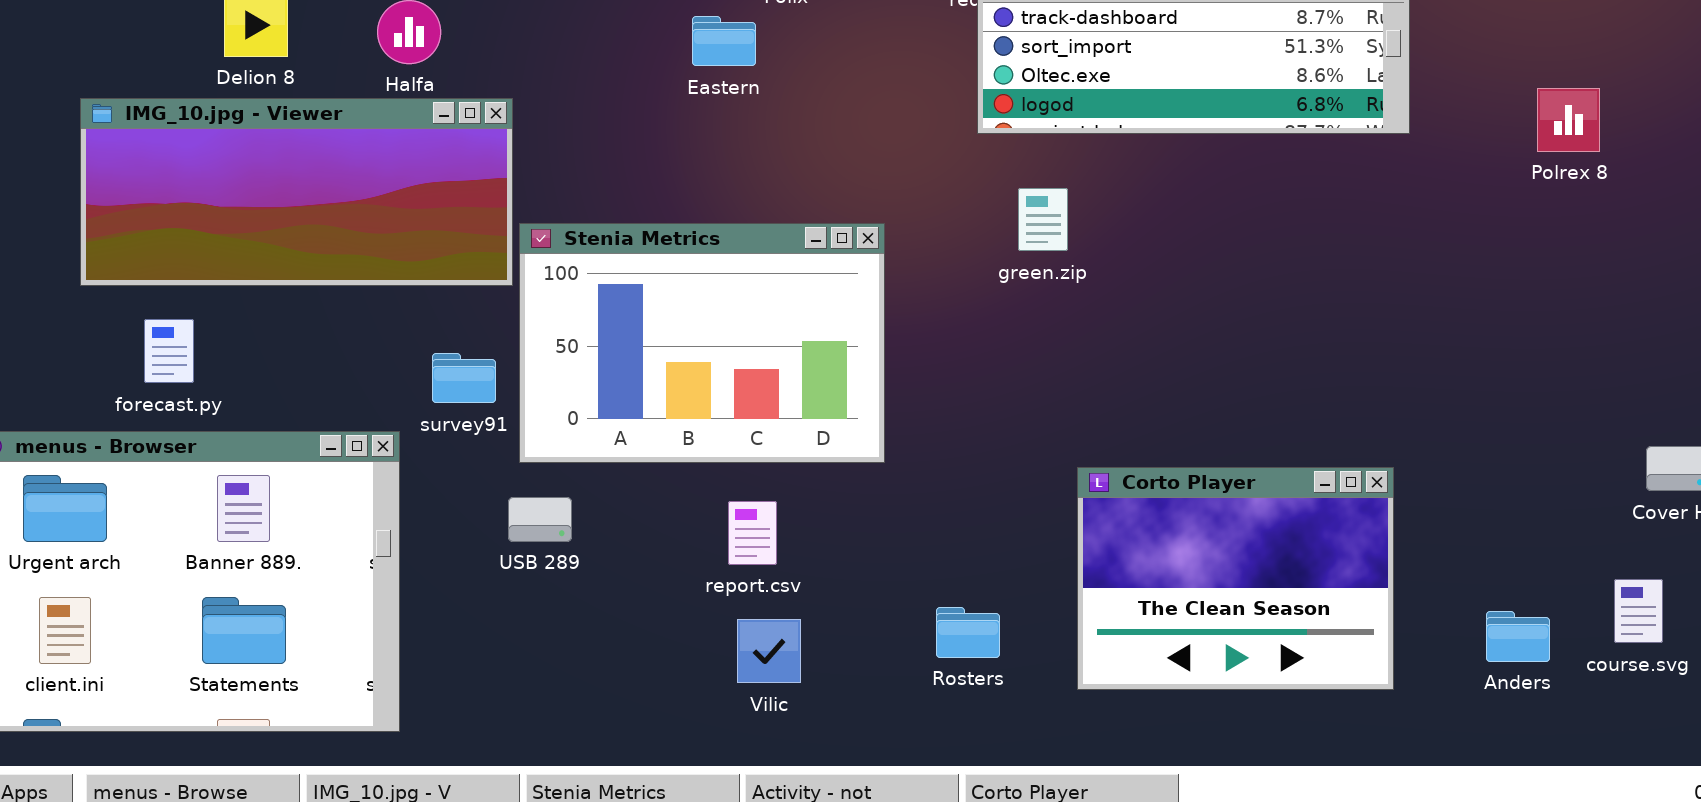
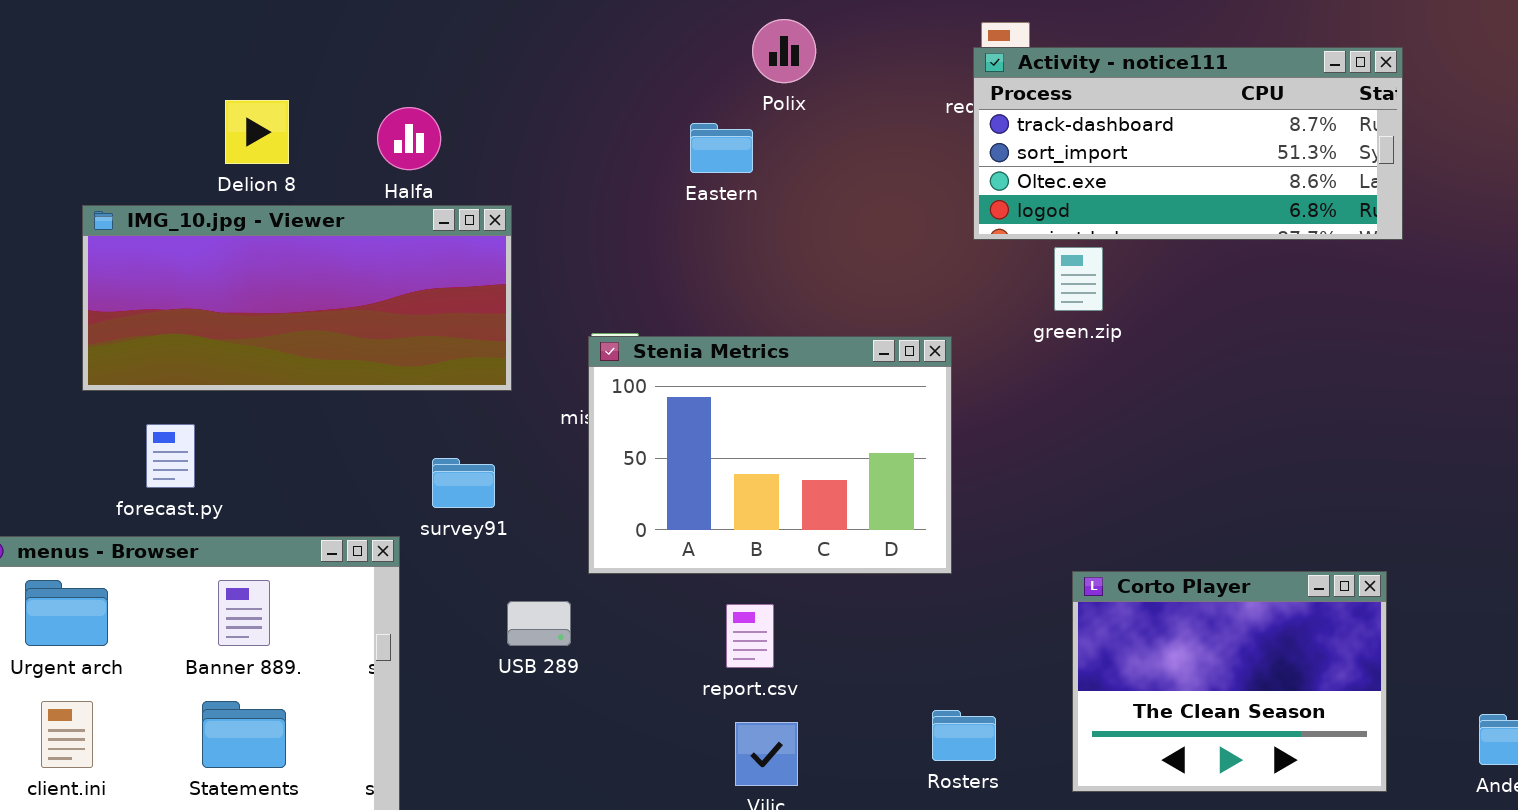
green.zip: [1018,188,1068,251] -> [1054,247,1103,311], moved
Stenia Metrics: [519,223,885,463] -> [588,336,952,574], moved

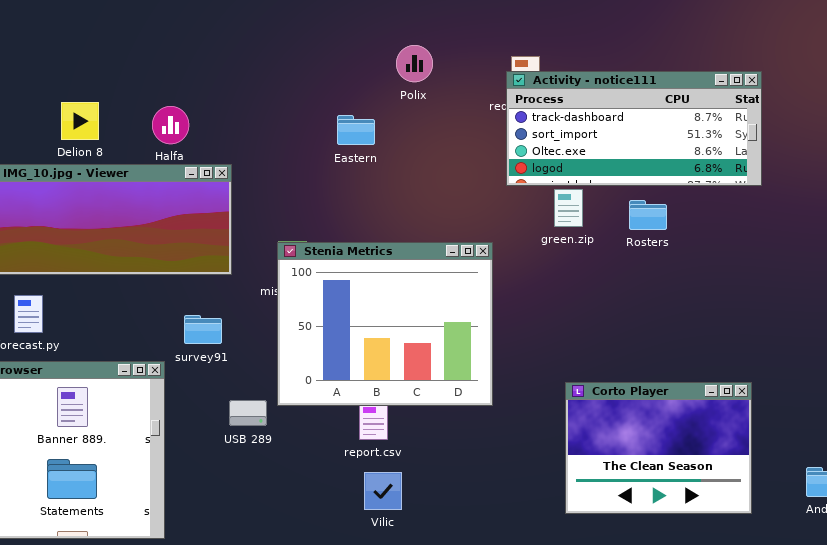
Polix: [752,19,816,83] -> [396,45,433,82], moved
Stenia Metrics: [588,336,952,574] -> [277,242,493,406], resized
Rosters: [932,710,996,761] -> [629,200,667,230], moved

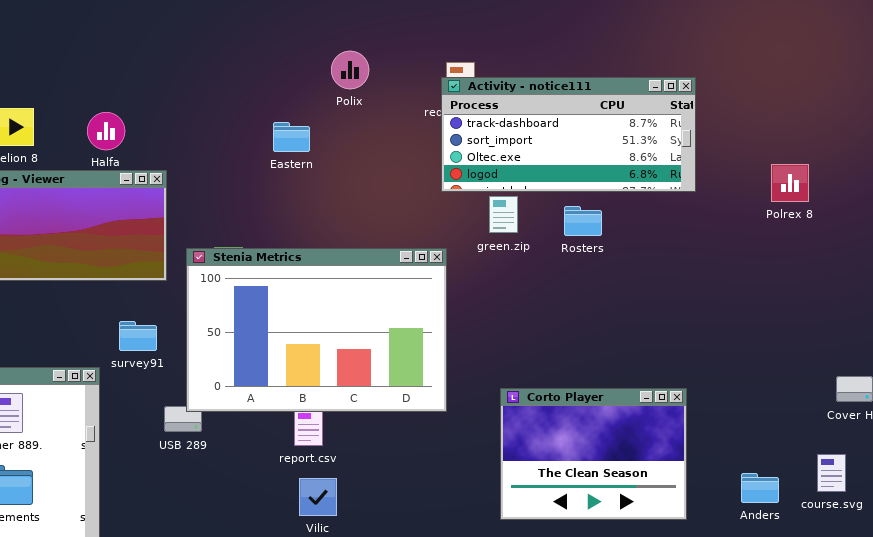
Stenia Metrics: [277,242,493,406] -> [186,248,447,412], moved, resized

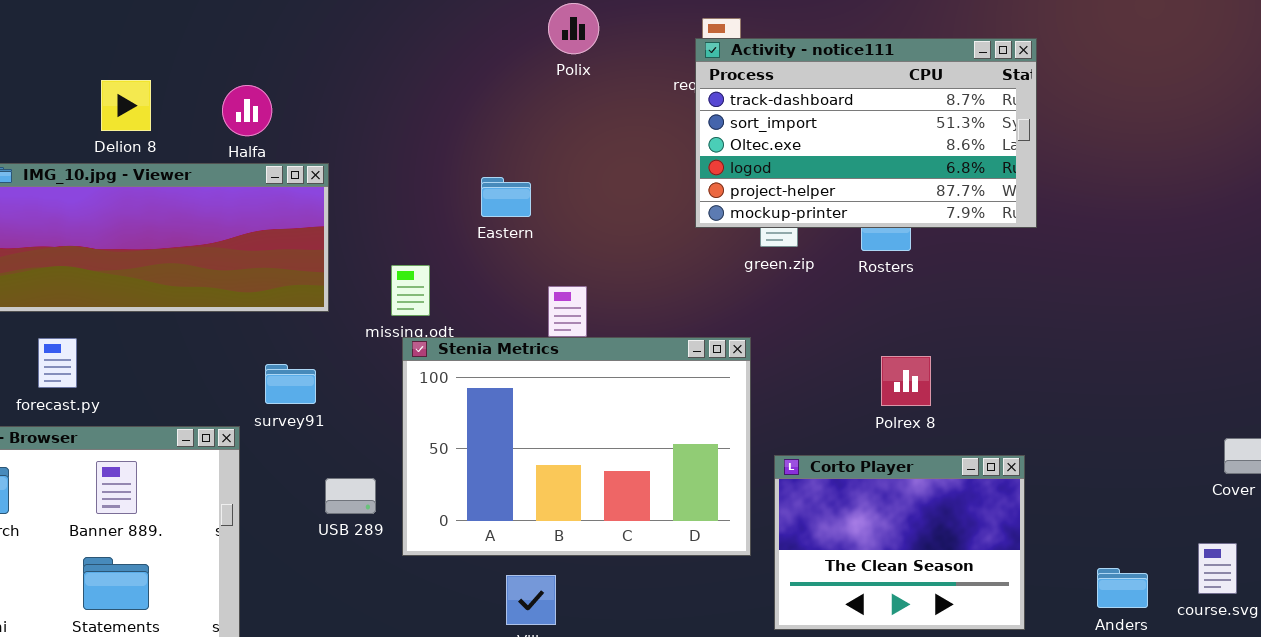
Activity - notice111: [441,77,696,192] -> [695,38,1037,228], resized
Eastern: [273,122,310,152] -> [481,177,531,217], moved
Polrex 8: [771,164,809,202] -> [881,356,931,406], moved
Stenia Metrics: [186,248,447,412] -> [402,337,751,556], moved

